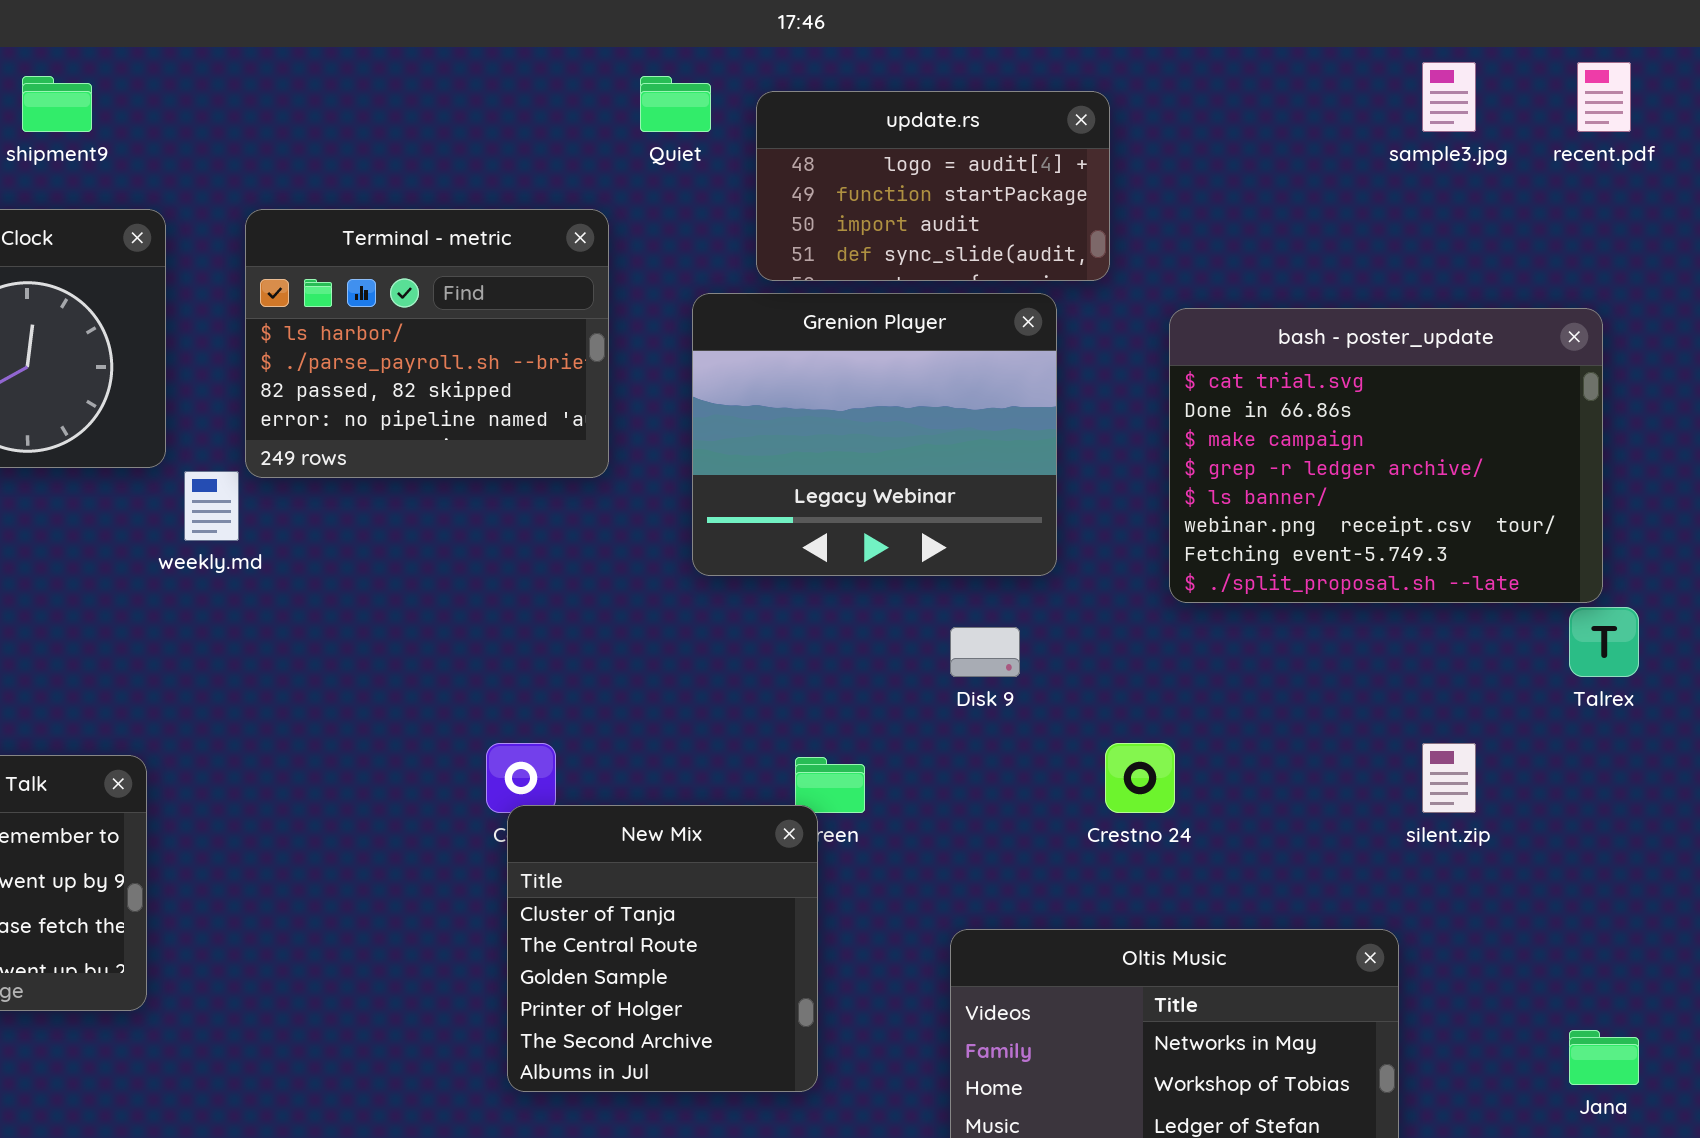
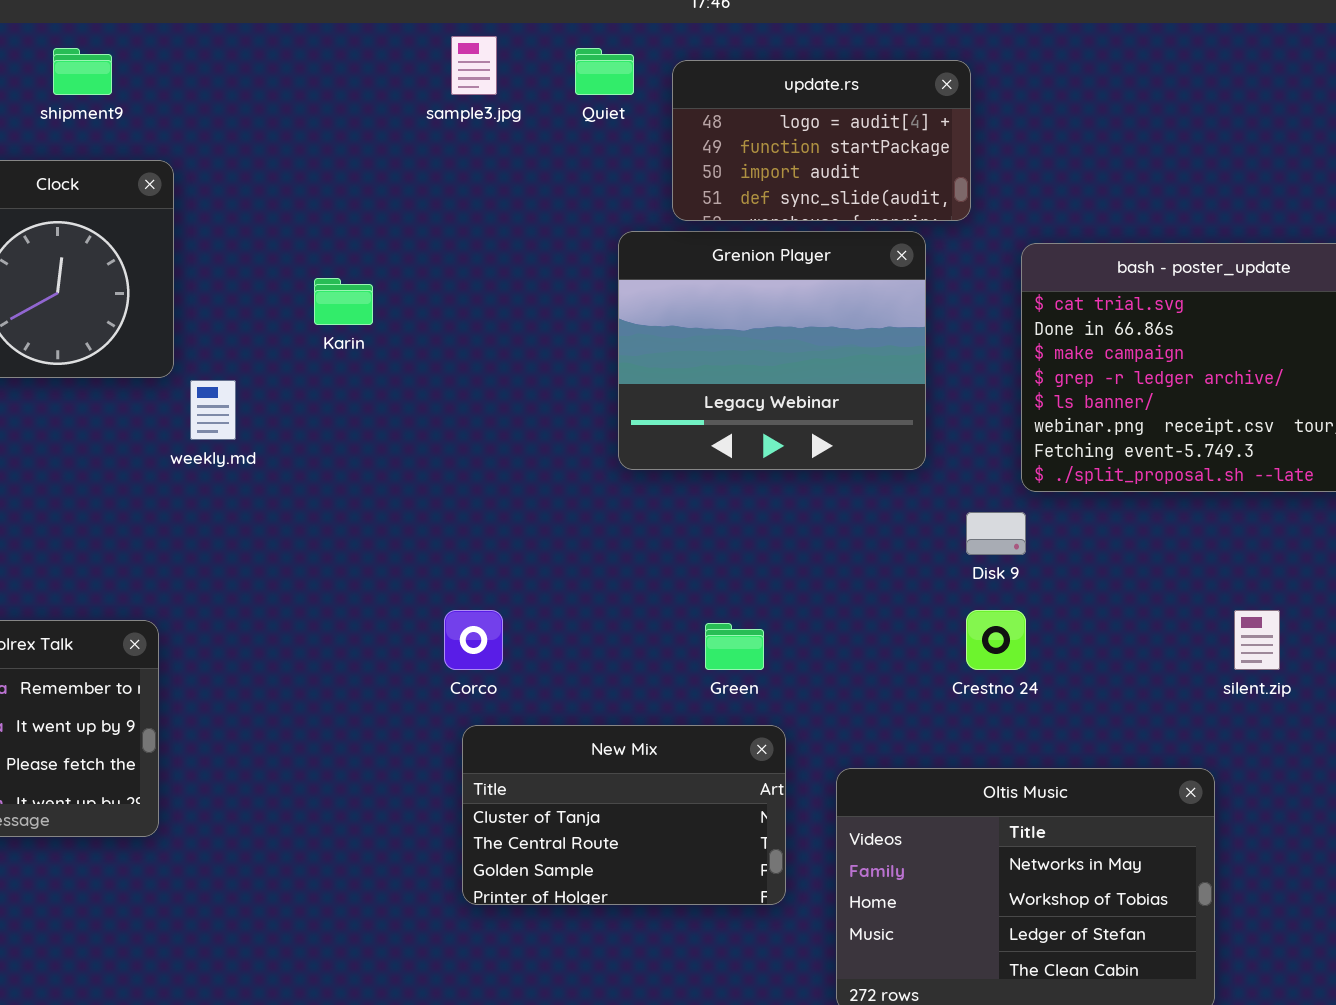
sample3.jpg: [1422,62,1476,132] -> [451,36,497,95], moved
Terminal - metric: [245,209,609,478] -> none, closed
Disk 9: [950,627,1020,677] -> [966,512,1026,555], moved
New Mix: [507,805,818,1092] -> [462,725,786,905], resized

